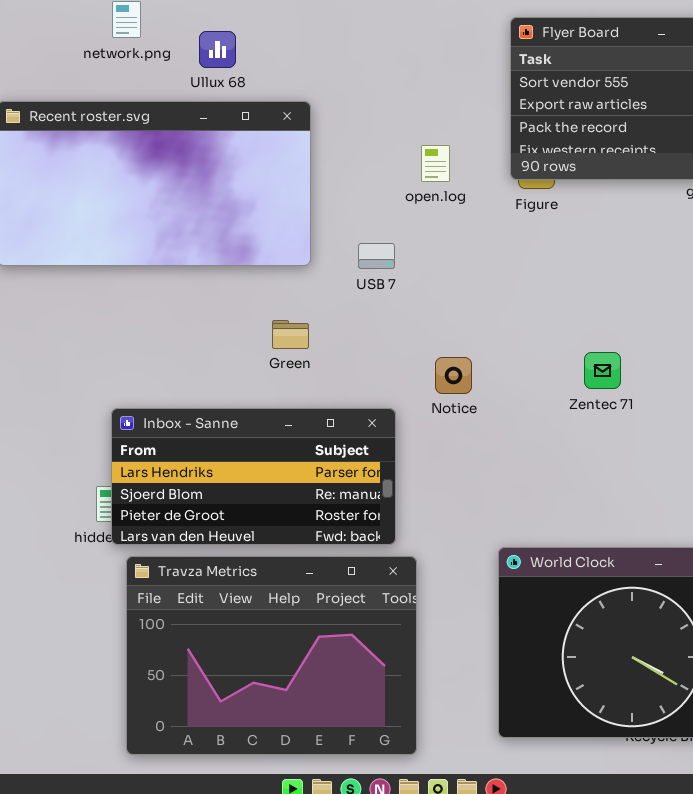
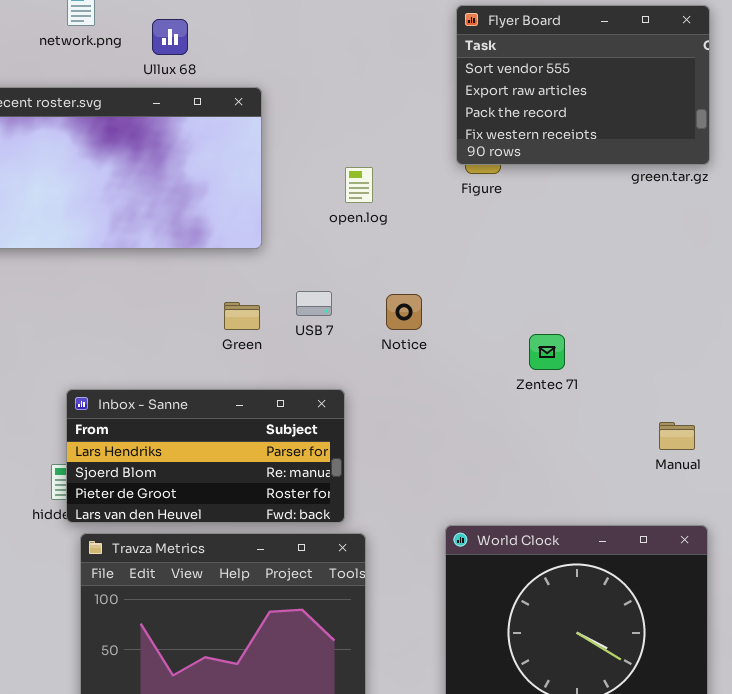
open.log: [421,145,450,182] -> [345,167,373,203], moved
USB 7: [358,243,395,269] -> [296,291,332,316], moved
Notice: [435,357,472,394] -> [386,294,422,330], moved

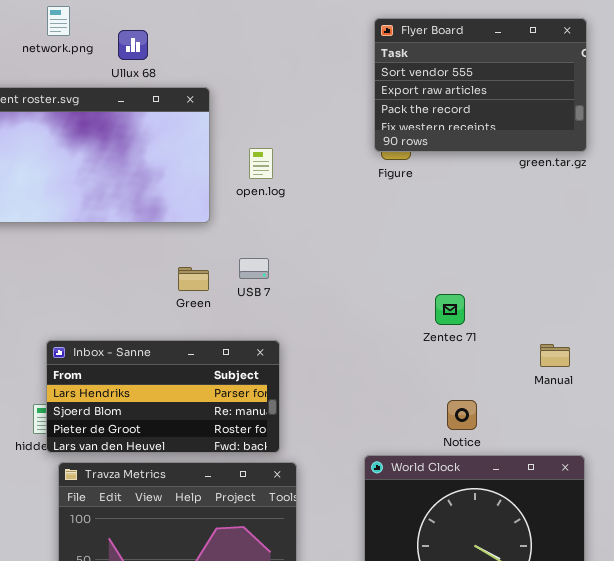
open.log: [345,167,373,203] -> [249,148,273,179], moved
Notice: [386,294,422,330] -> [447,400,477,430], moved
Manual: [659,422,695,450] -> [540,344,570,367], moved

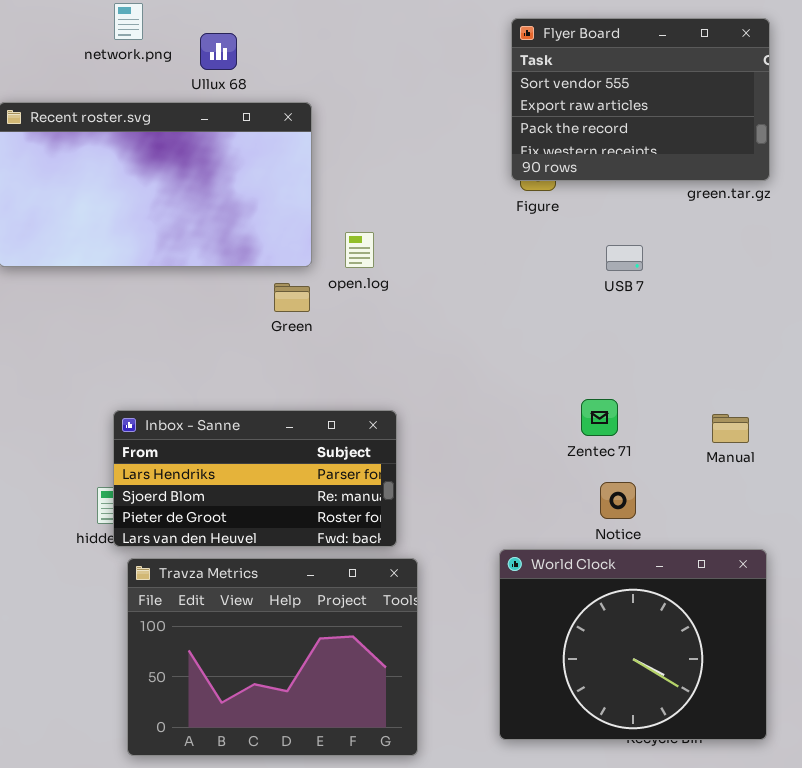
open.log: [249,148,273,179] -> [345,232,374,268], moved
USB 7: [239,258,269,279] -> [606,245,643,271], moved
Green: [178,267,209,291] -> [274,283,310,312], moved
Zentec 71: [435,294,465,325] -> [581,399,618,436], moved

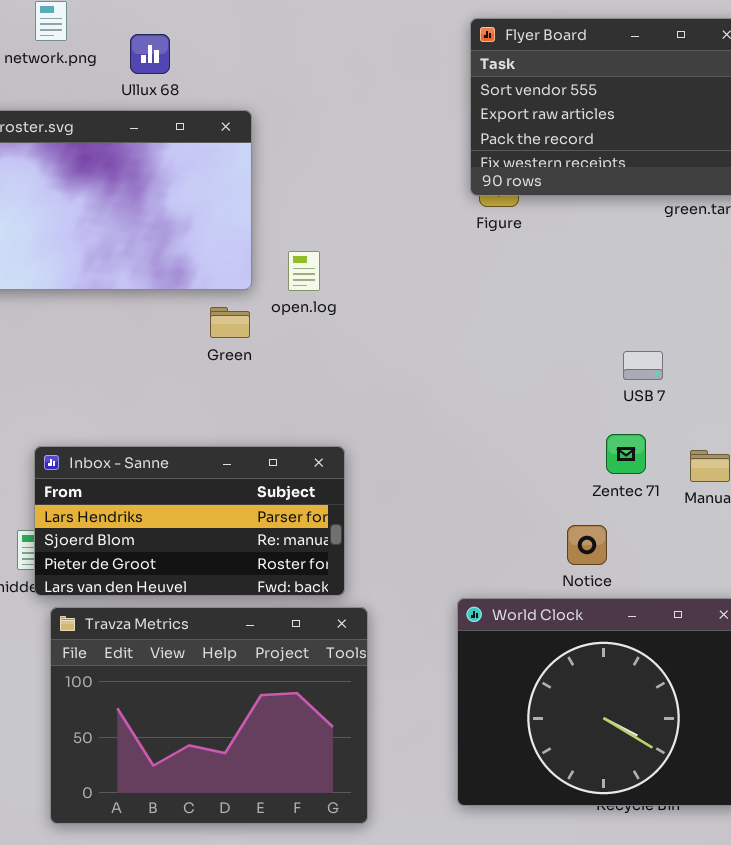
USB 7: [606,245,643,271] -> [623,351,663,380], moved
Zentec 71: [581,399,618,436] -> [606,434,646,474], moved

